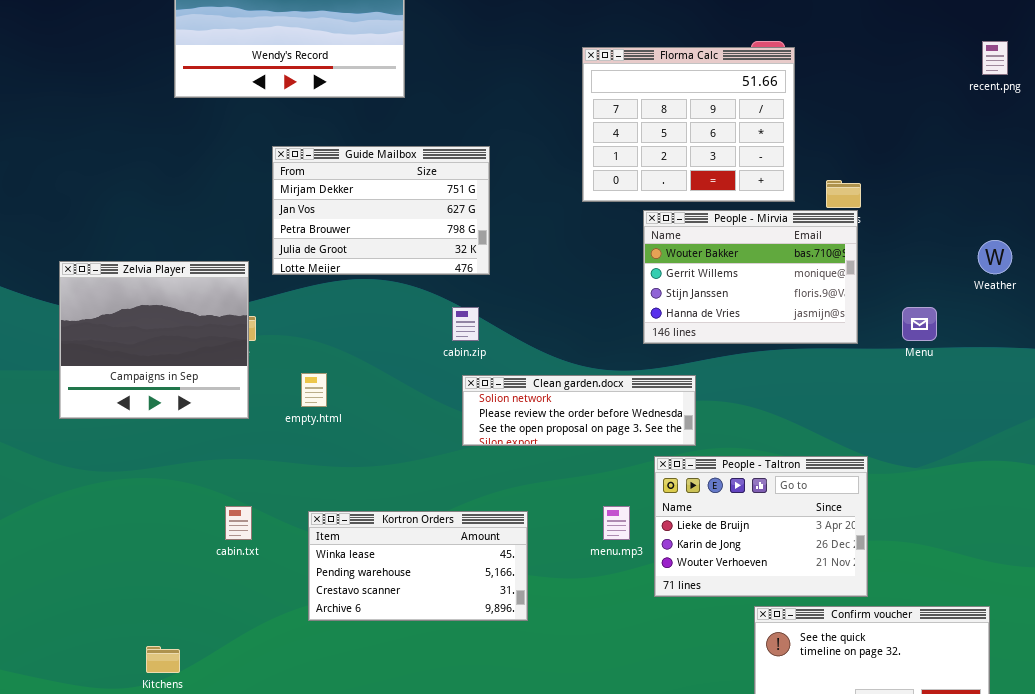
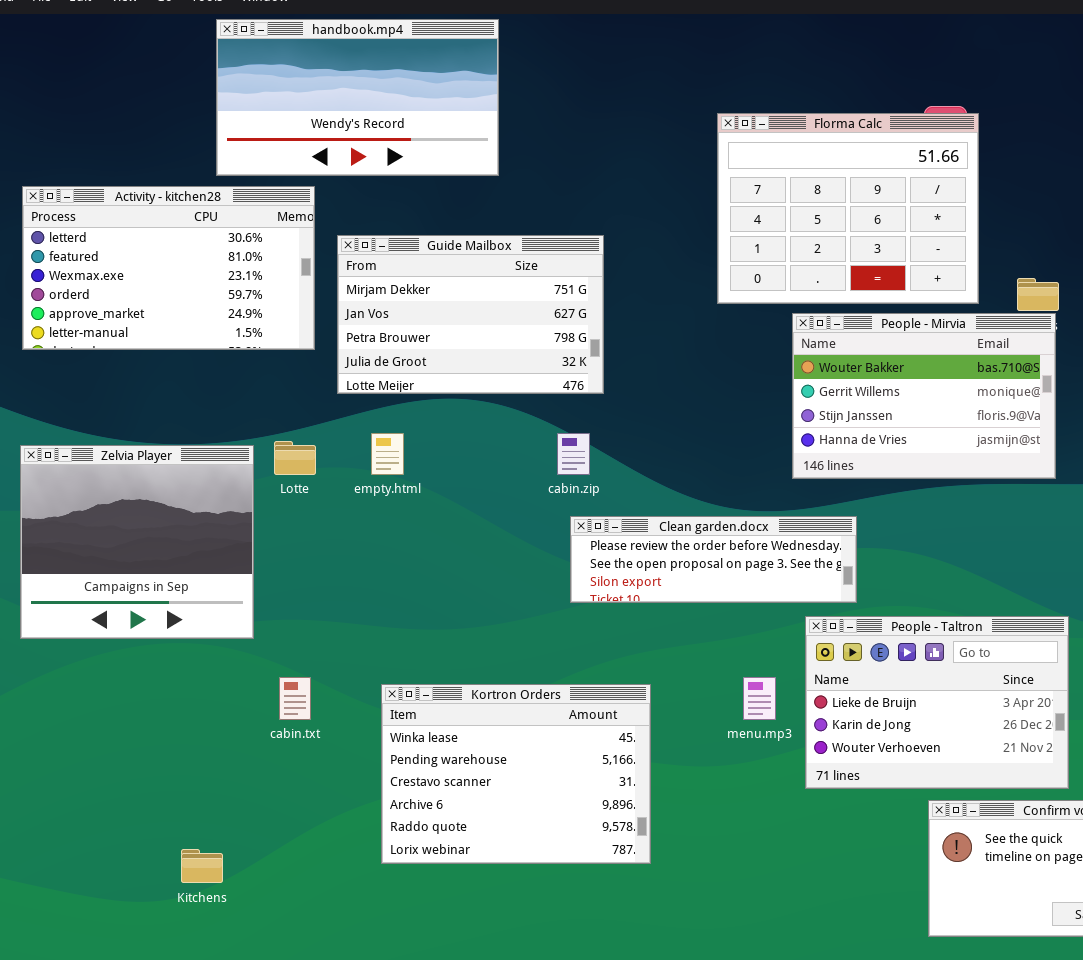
Activity - kitchen28: none -> [22,186,315,350], opened
Zelvia Player: [59,261,249,419] -> [20,445,254,639], moved
empty.html: [301,373,327,407] -> [371,433,404,475], moved
Clean garden.docx: [462,375,696,446] -> [570,516,857,603], scrolled down 1 row
Kortron Orders: [308,511,528,621] -> [381,684,651,864], resized

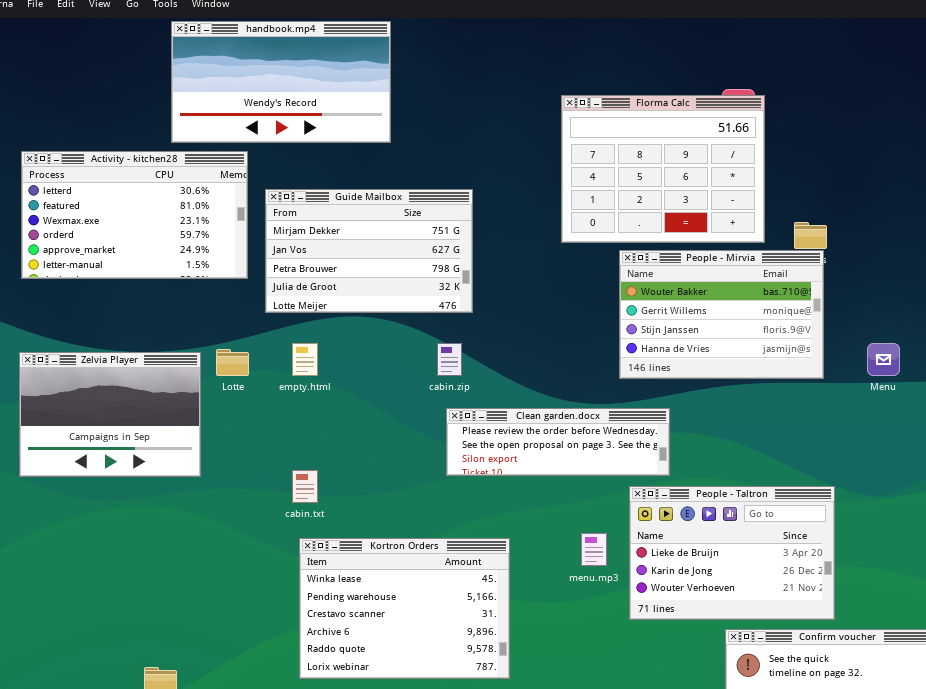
Zelvia Player: [20,445,254,639] -> [19,352,201,477], resized
cabin.txt: [279,677,311,720] -> [292,470,318,503], moved

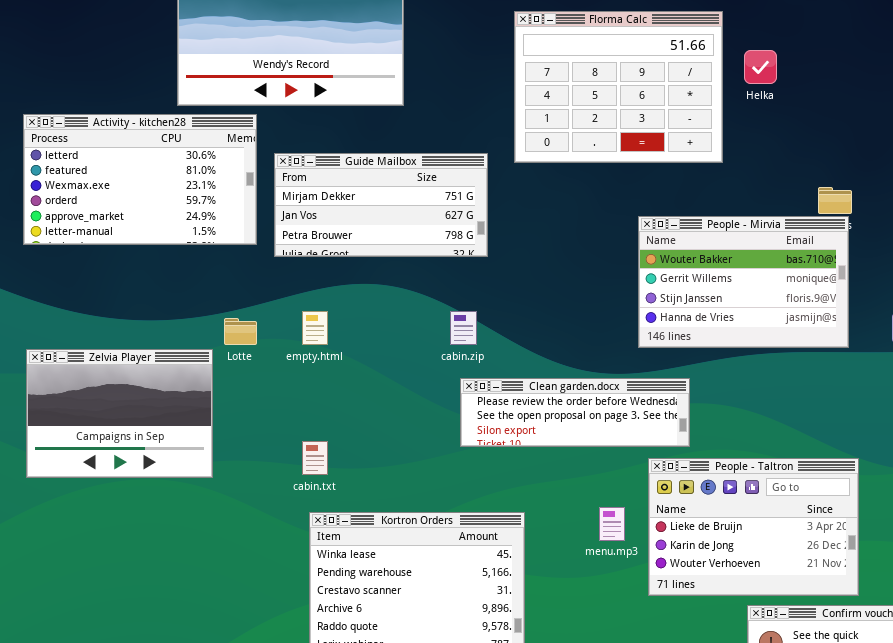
Florma Calc: [561,95,765,243] -> [514,11,723,163], moved
Guide Mailbox: [265,189,473,313] -> [274,153,488,257], resized
Zelvia Player: [19,352,201,477] -> [26,349,213,478], moved

